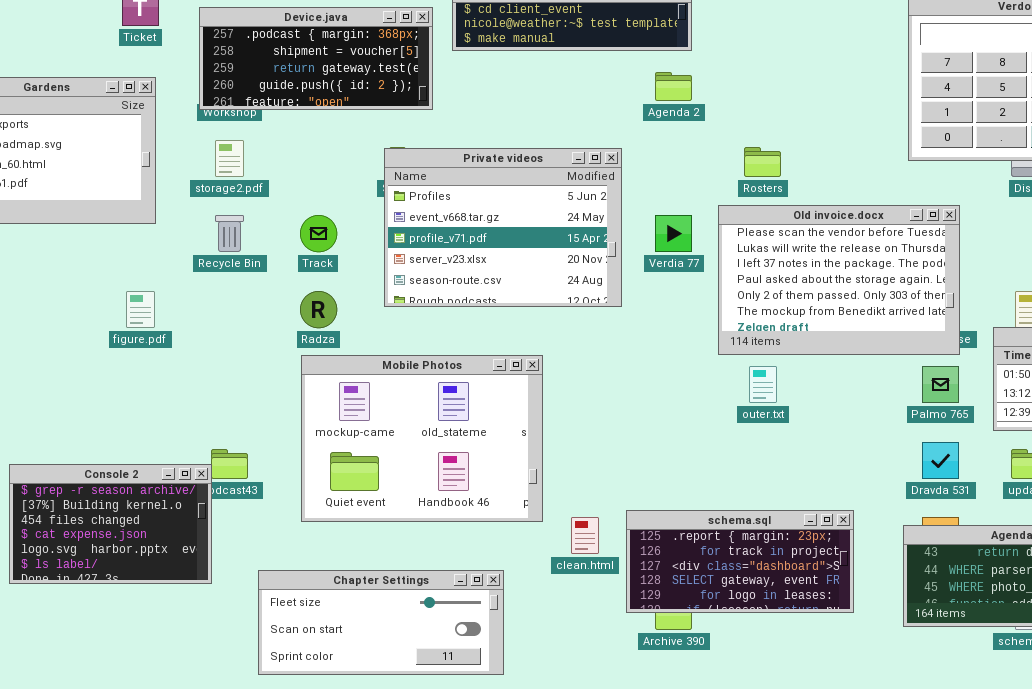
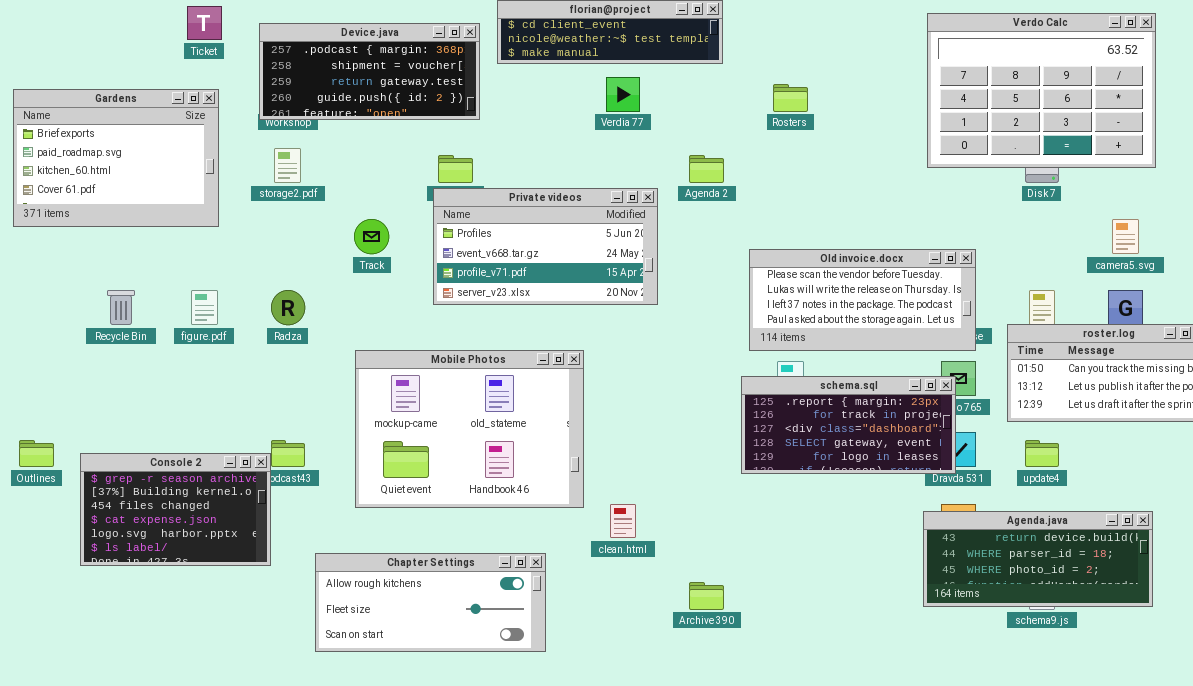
Agenda 2: [655,72,692,101] -> [689,155,724,183], moved
Rosters: [744,147,781,177] -> [773,84,808,112], moved
Private videos: [384,148,622,307] -> [433,188,658,305], resized
Old invoice.docx: [718,205,960,355] -> [749,249,976,351], resized
Recycle Bin: [215,215,244,252] -> [107,290,135,325], moved
Verdia 77: [655,215,692,252] -> [606,77,640,112], moved
Radza: [300,291,337,328] -> [271,290,305,325], moved
schema.sql: [626,510,854,613] -> [741,376,956,474], moved
Chapter Settings: [258,570,504,675] -> [315,553,546,652], scrolled up 1 row

